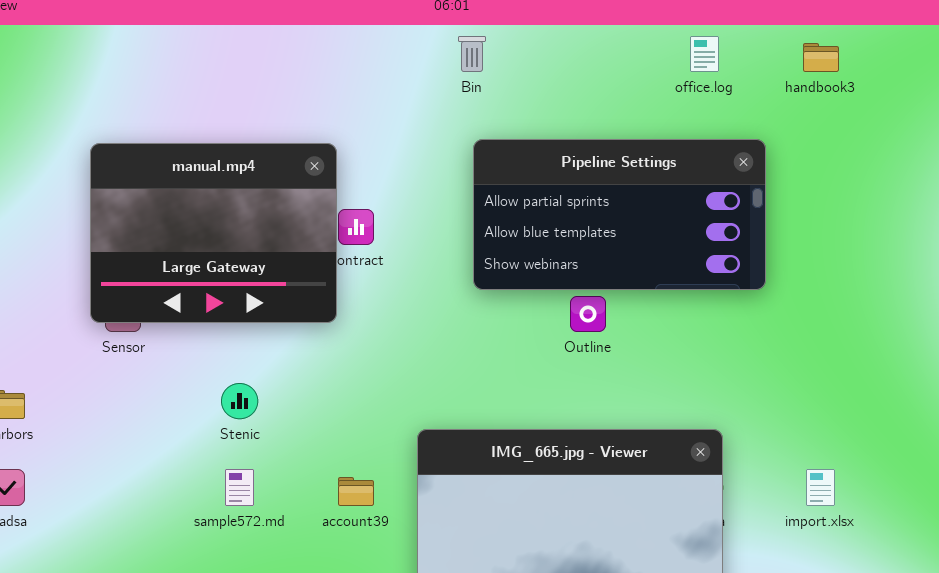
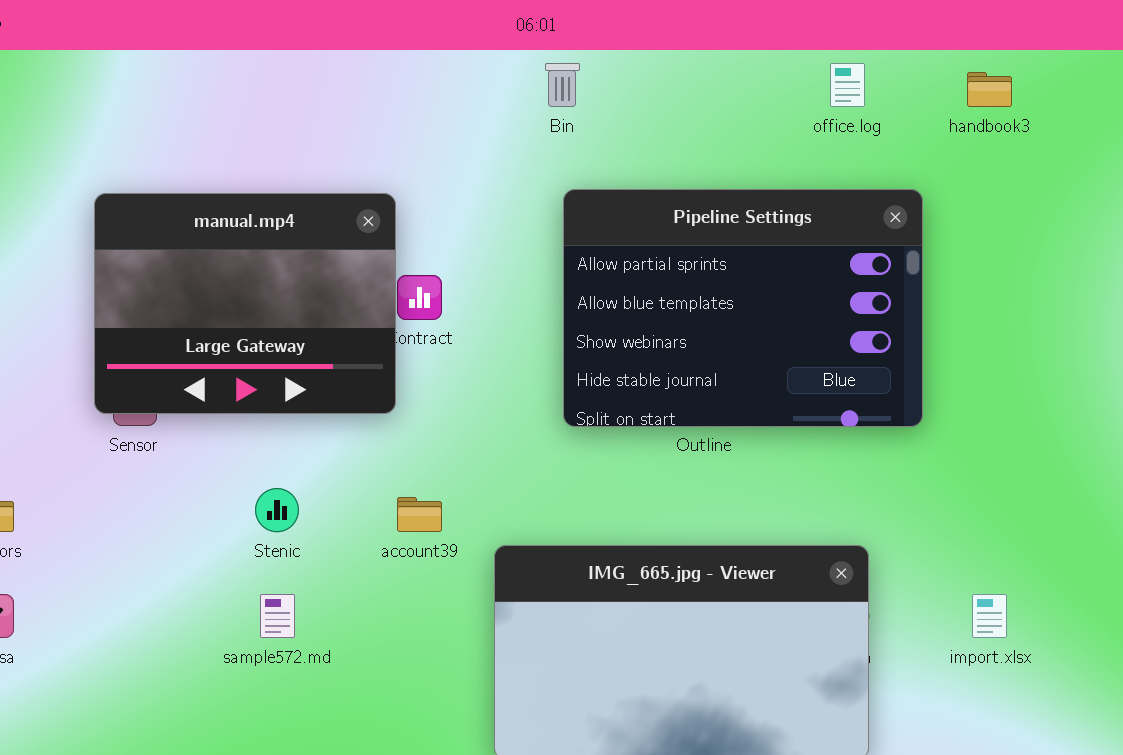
Pipeline Settings: [473,139,766,290] -> [563,189,923,427], resized
account39: [338,477,374,506] -> [397,497,442,532], moved

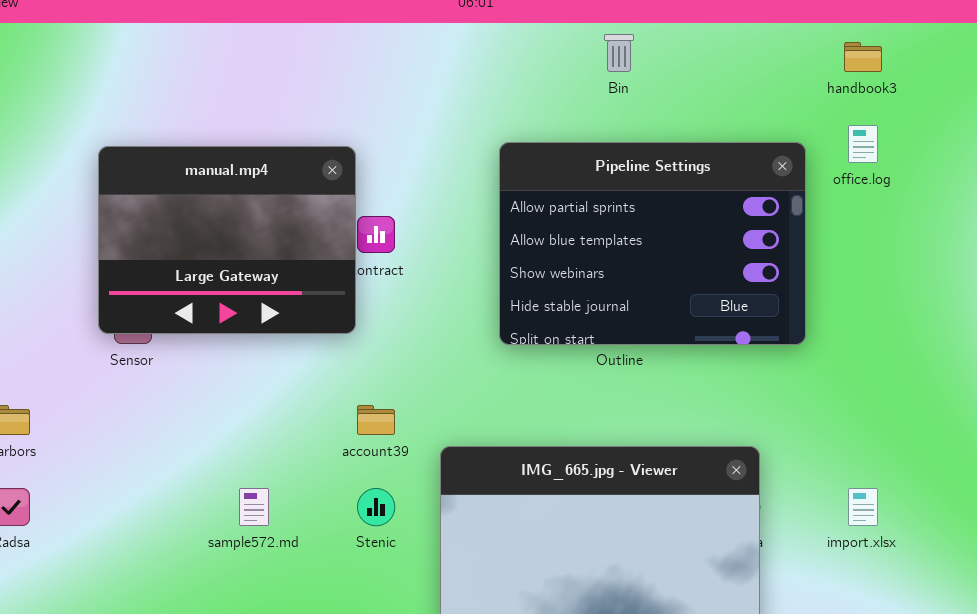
Bin: [545,63,580,107] -> [604,34,634,72], moved
office.log: [830,63,865,107] -> [848,125,878,163], moved
Stenic: [255,488,299,532] -> [357,488,395,526], moved

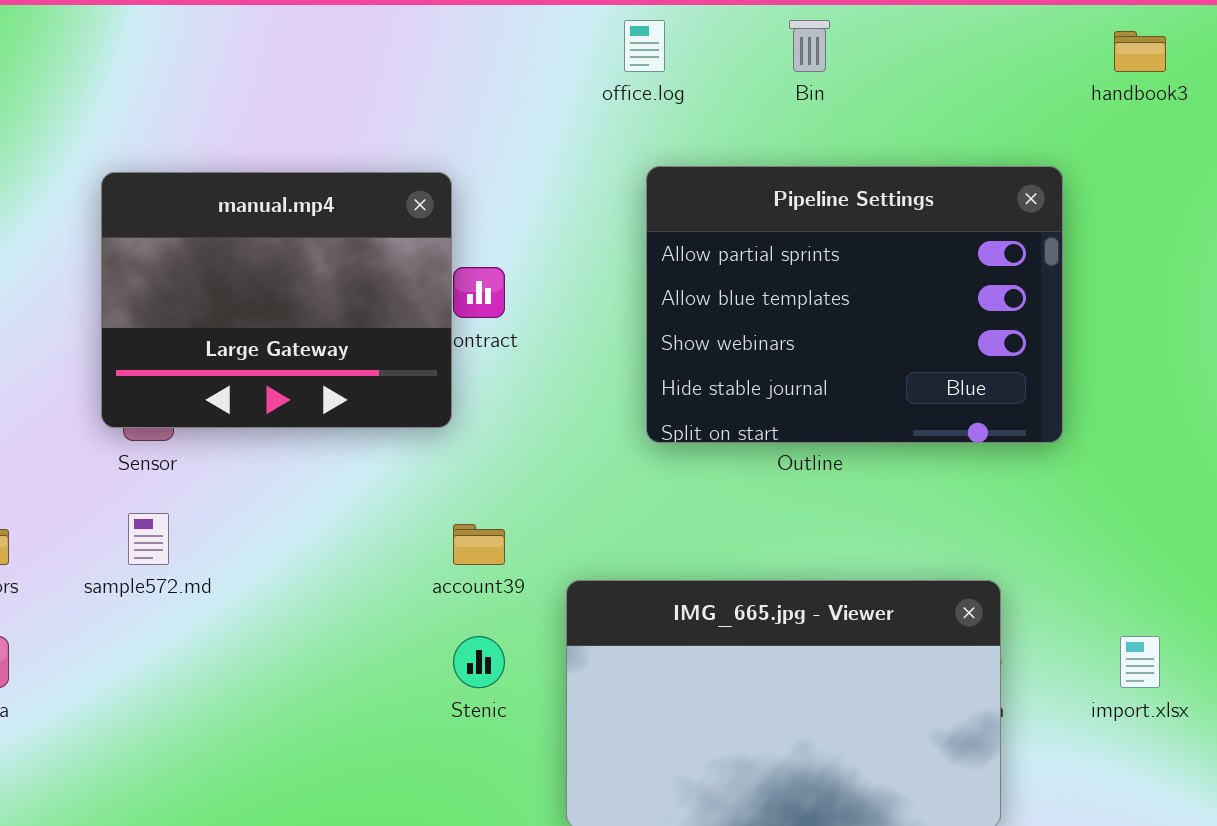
office.log: [848,125,878,163] -> [624,20,665,72], moved
sample572.md: [239,488,269,526] -> [128,513,169,565], moved

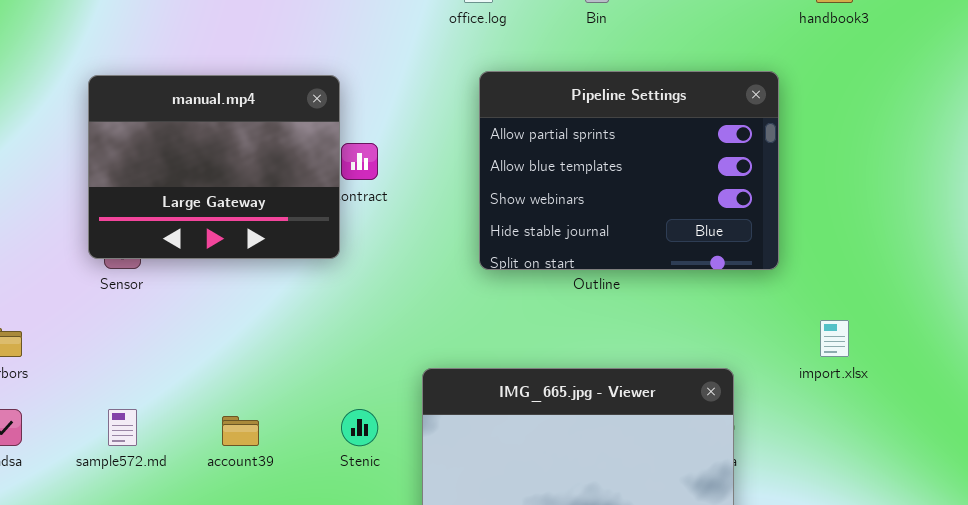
sample572.md: [128,513,169,565] -> [108,409,137,446], moved
account39: [453,524,505,565] -> [222,416,259,446], moved
import.xlsx: [1120,636,1160,688] -> [820,320,849,357], moved

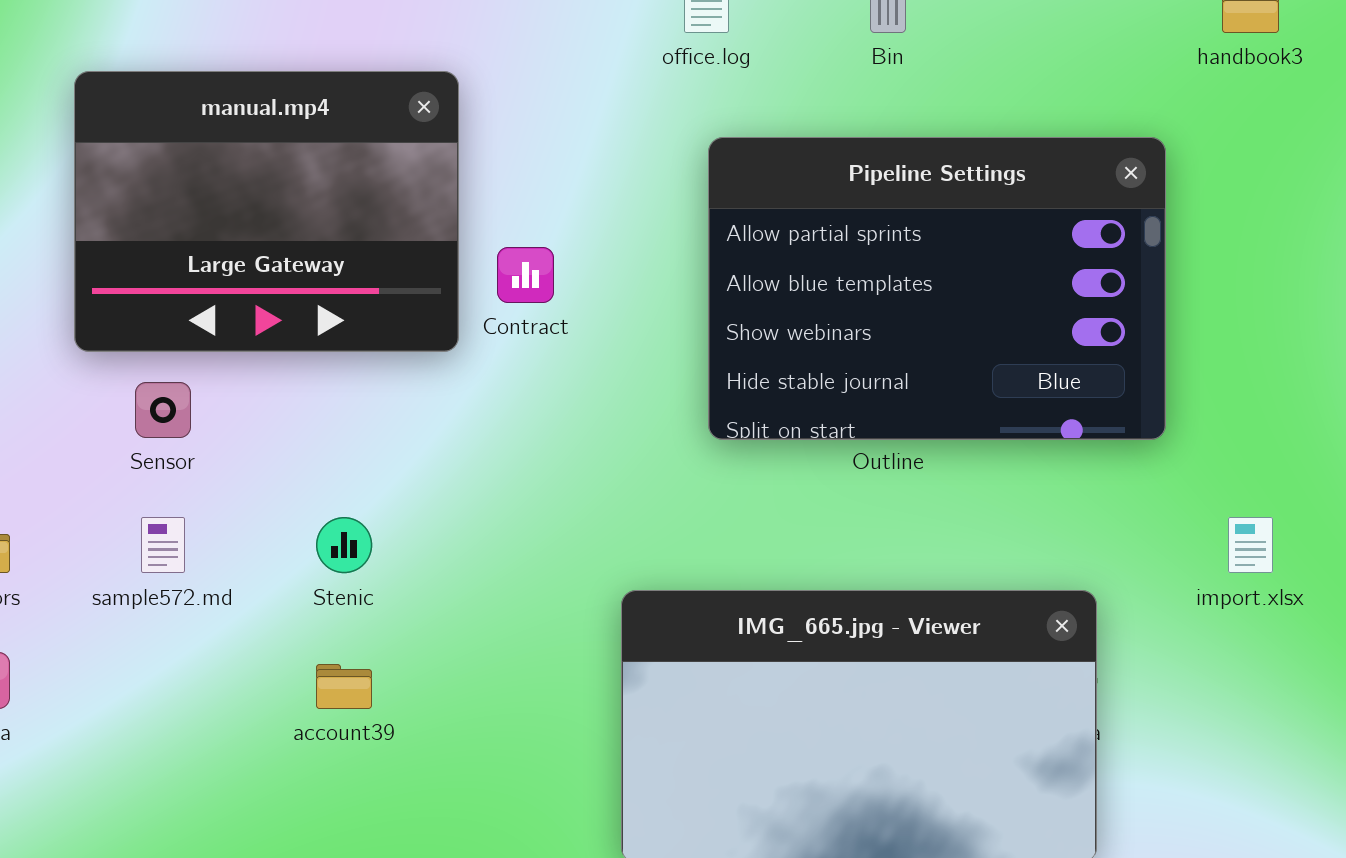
manual.mp4: [88,75,340,259] -> [74,71,459,352], moved
sample572.md: [108,409,137,446] -> [141,517,185,573], moved
Stenic: [341,409,378,446] -> [316,517,372,573], moved

